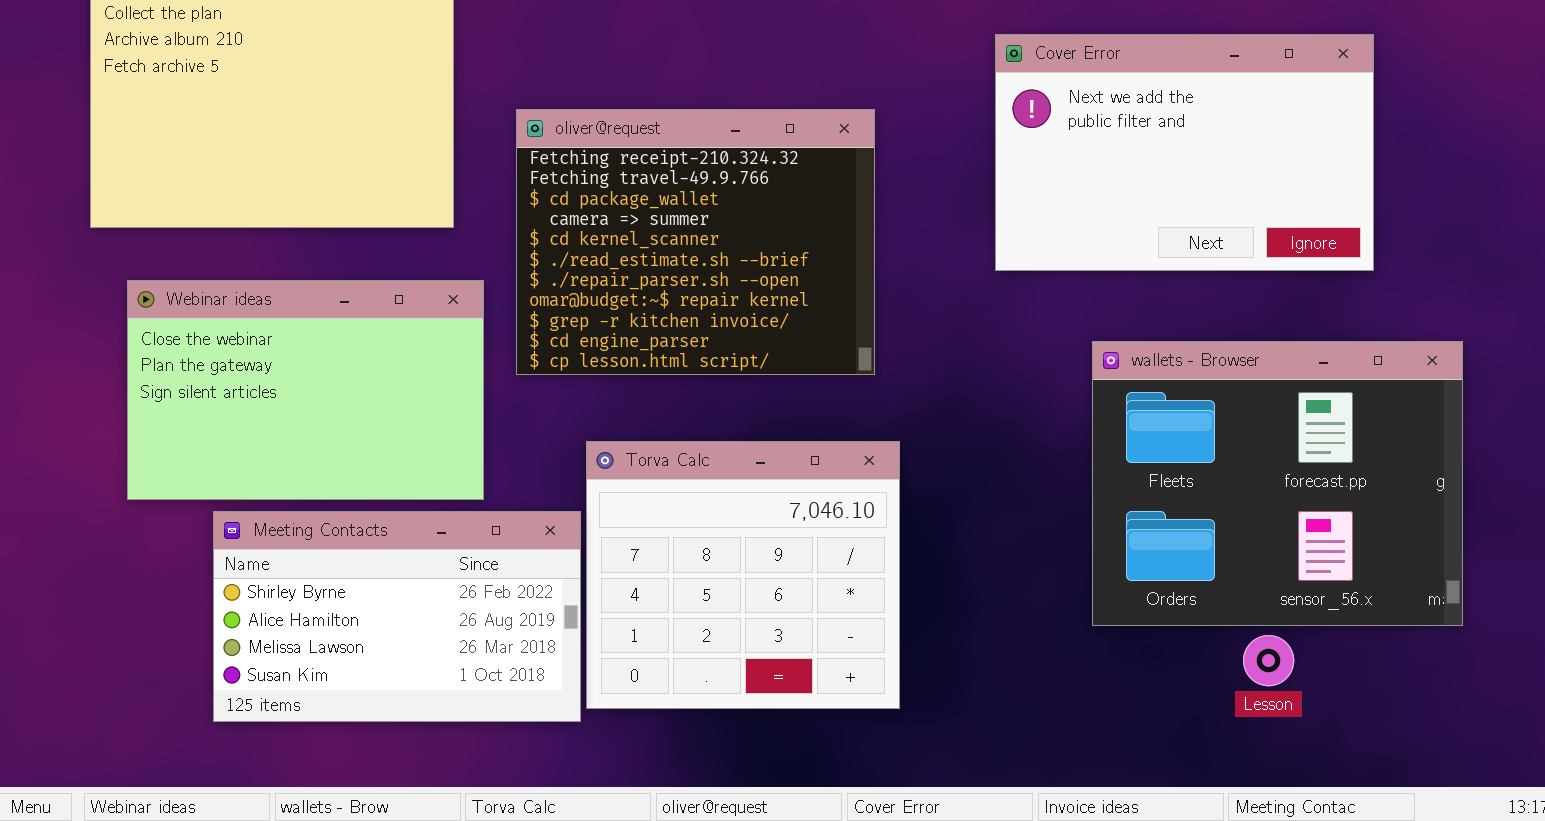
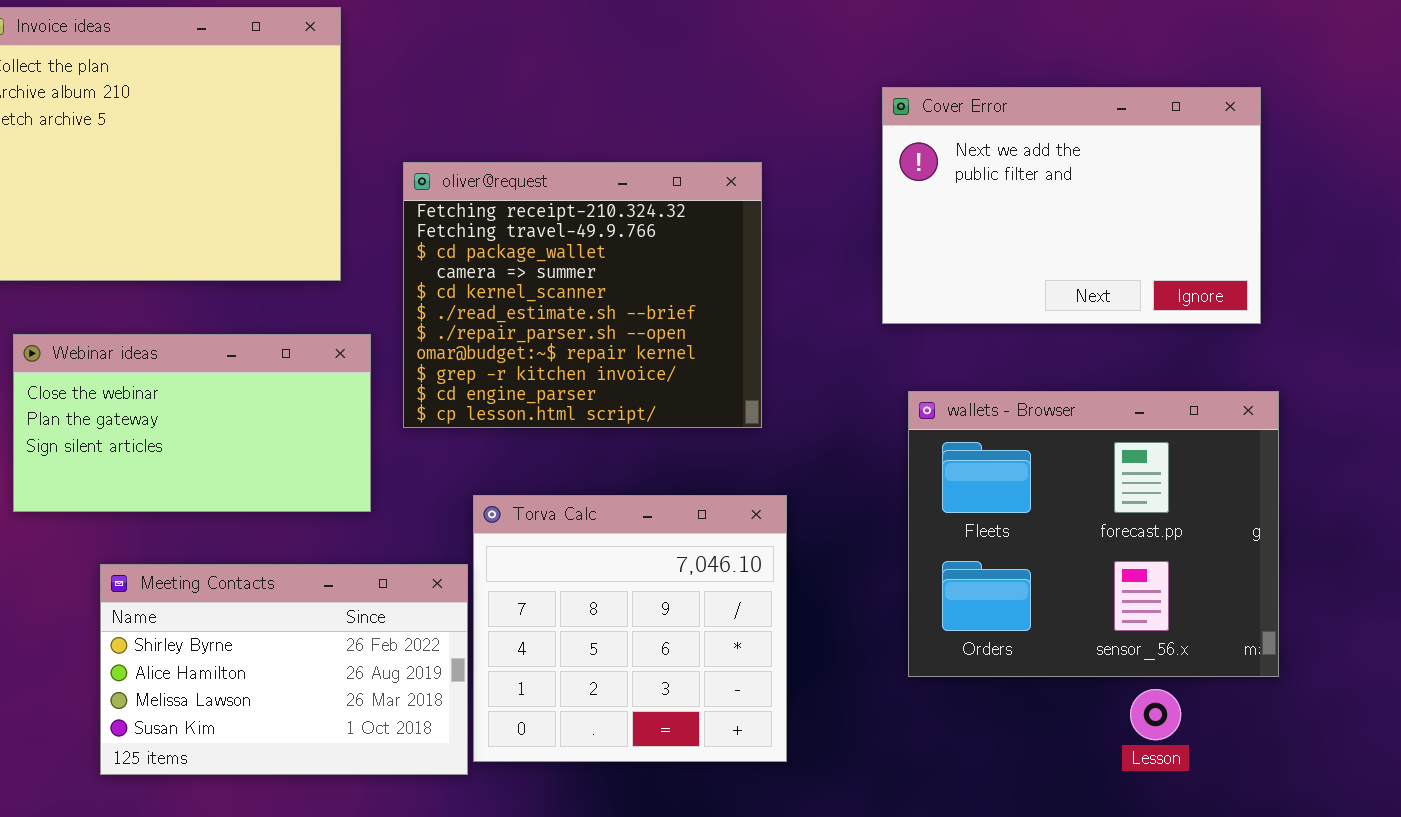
Webinar ideas: [127,280,484,500] -> [13,334,371,512], resized
wallets - Browser: [1092,341,1463,626] -> [908,391,1279,677], moved

